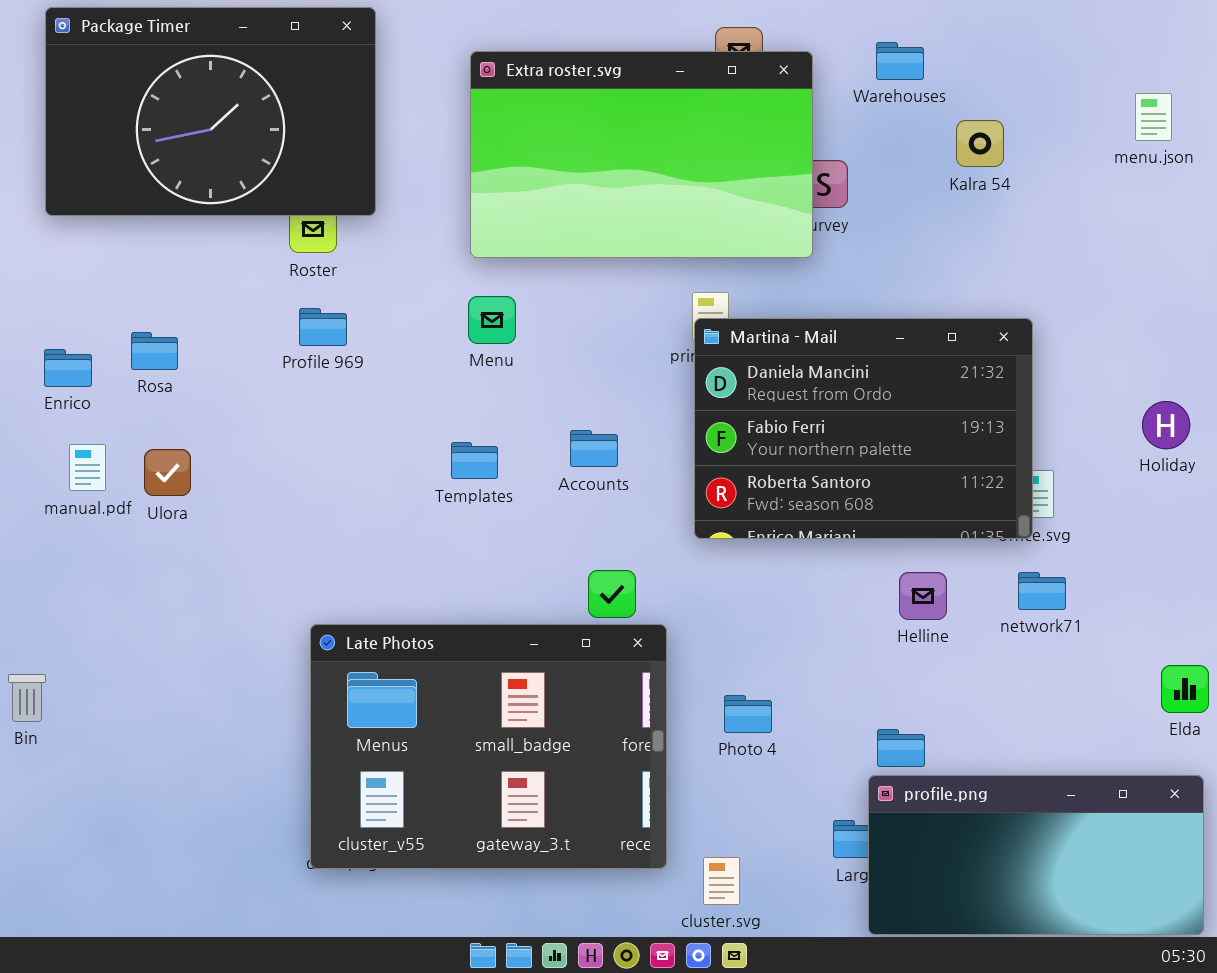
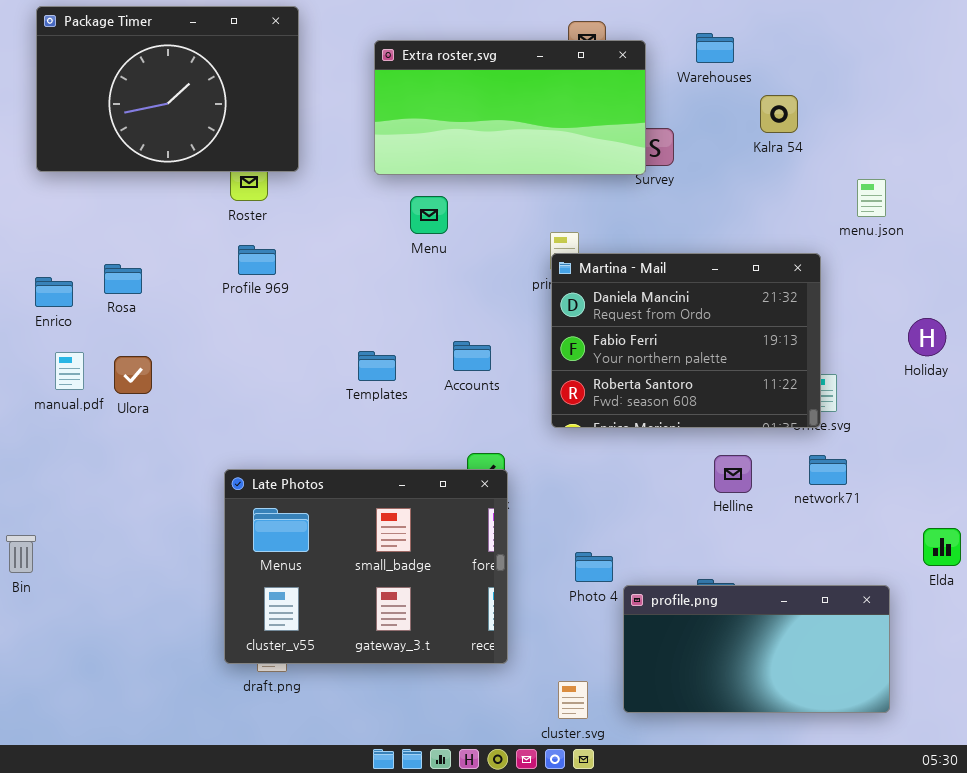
Extra roster.svg: [470,51,813,258] -> [374,40,646,175], resized
menu.json: [1135,93,1172,141] -> [857,179,886,217], moved
Menu: [468,296,516,344] -> [410,196,448,234], moved
Late Photos: [310,624,667,869] -> [224,469,508,664], moved
profile.png: [868,775,1204,935] -> [623,585,890,713], moved

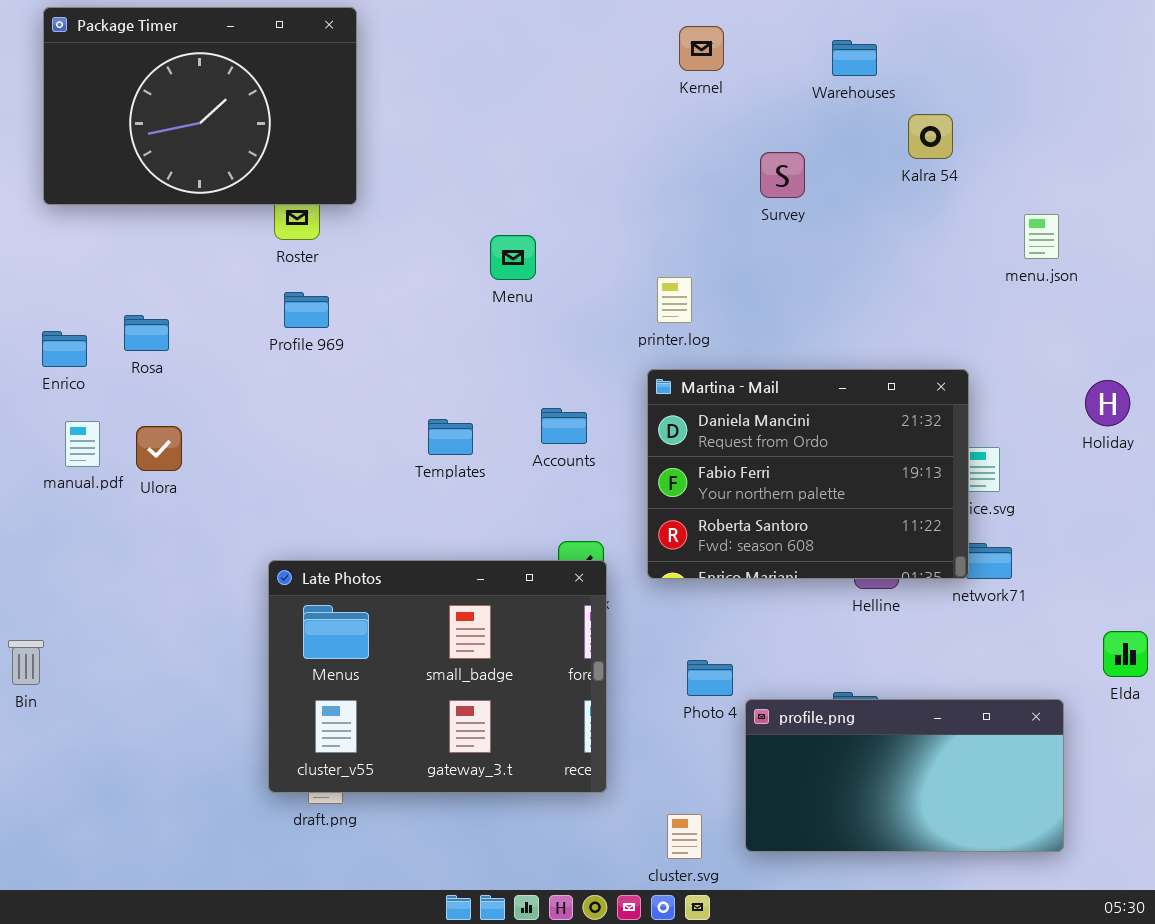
Extra roster.svg: [374,40,646,175] -> none, closed
Martina - Mail: [551,253,821,428] -> [647,369,969,579], moved

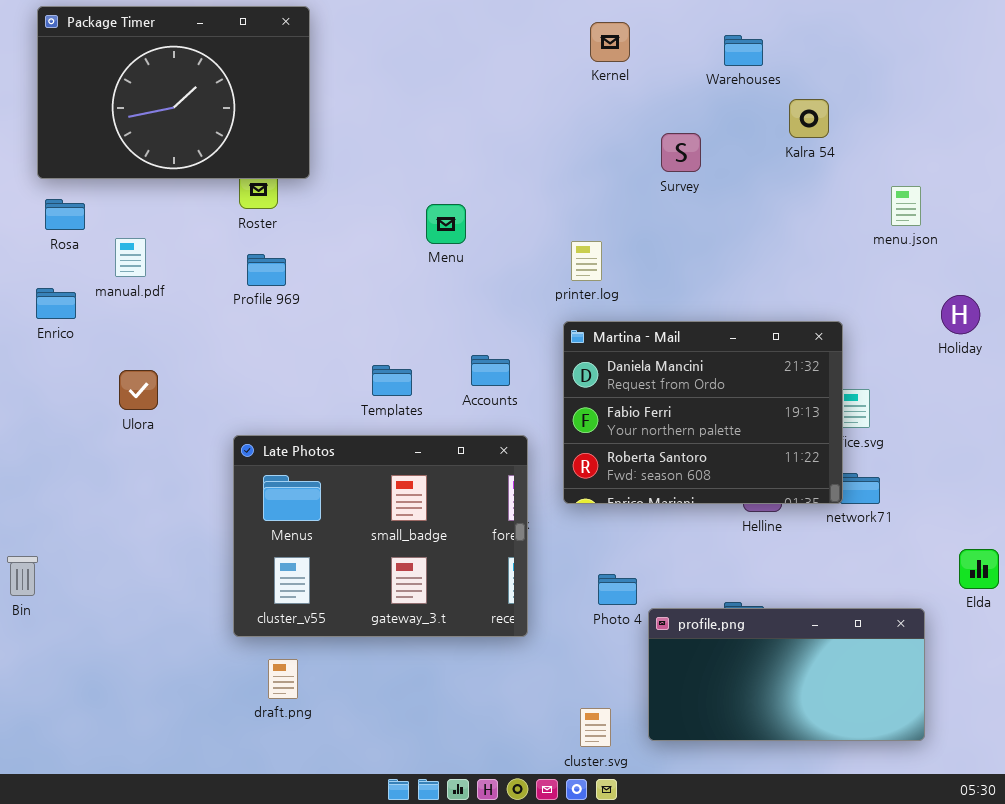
Rosa: [124,315,169,351] -> [45,199,85,230], moved
Holiday: [1085,380,1130,426] -> [941,295,980,334], moved
manual.pdf: [65,421,100,467] -> [115,238,146,277], moved
Late Photos: [268,560,607,793] -> [233,435,528,637], moved

